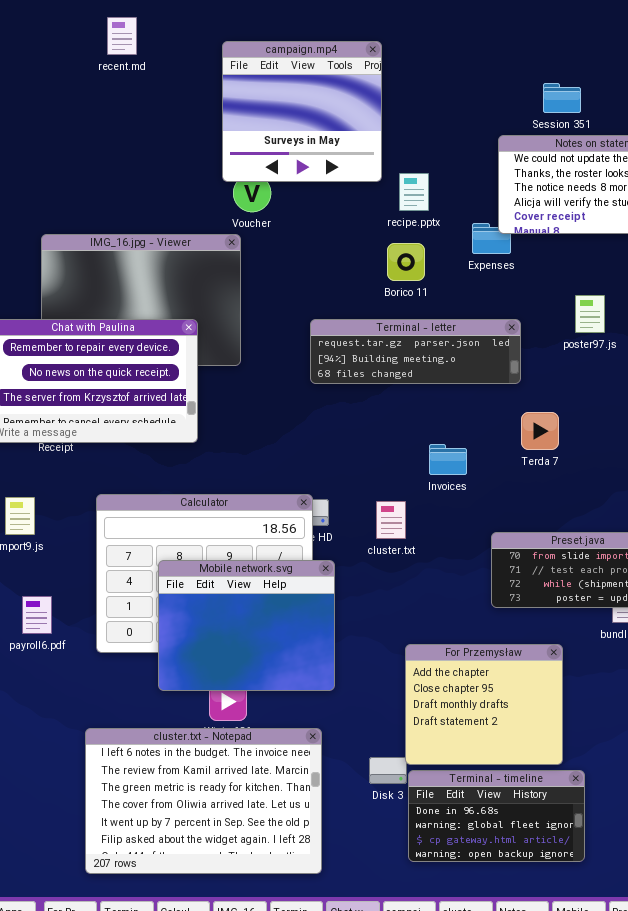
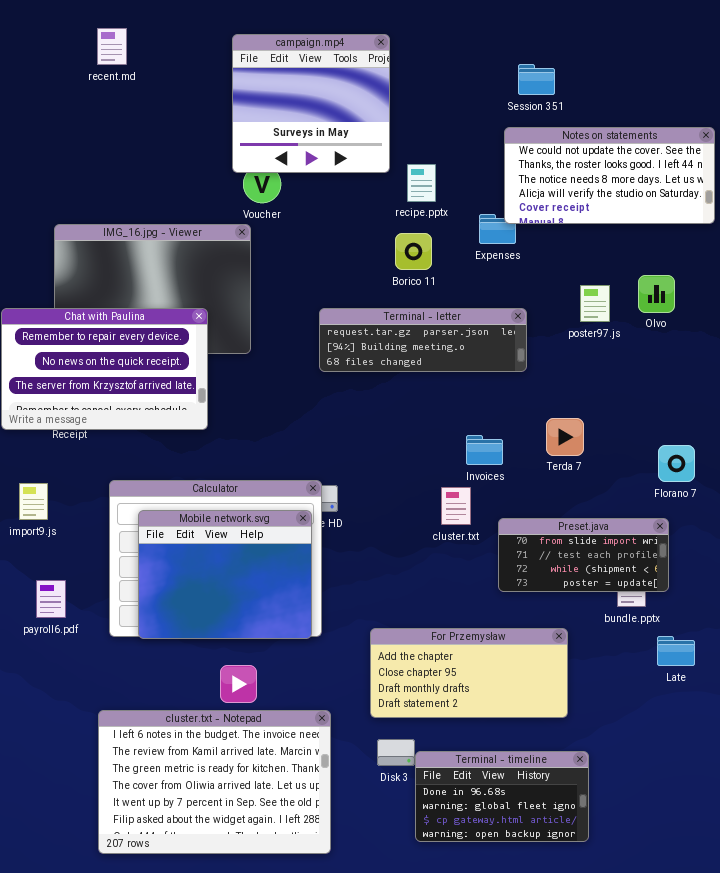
recent.md: [107,17,137,55] -> [97,28,127,65], moved
Session 351: [543,83,581,113] -> [518,64,555,95], moved
Terda 7: [521,412,559,450] -> [546,418,584,456], moved
Invoices: [429,444,467,475] -> [466,435,503,465], moved
cluster.txt: [376,501,406,539] -> [441,487,471,525], moved
Mobile network.svg: [158,560,335,691] -> [138,510,312,639], moved
For Przemysław: [405,644,563,765] -> [370,628,568,718], resized

